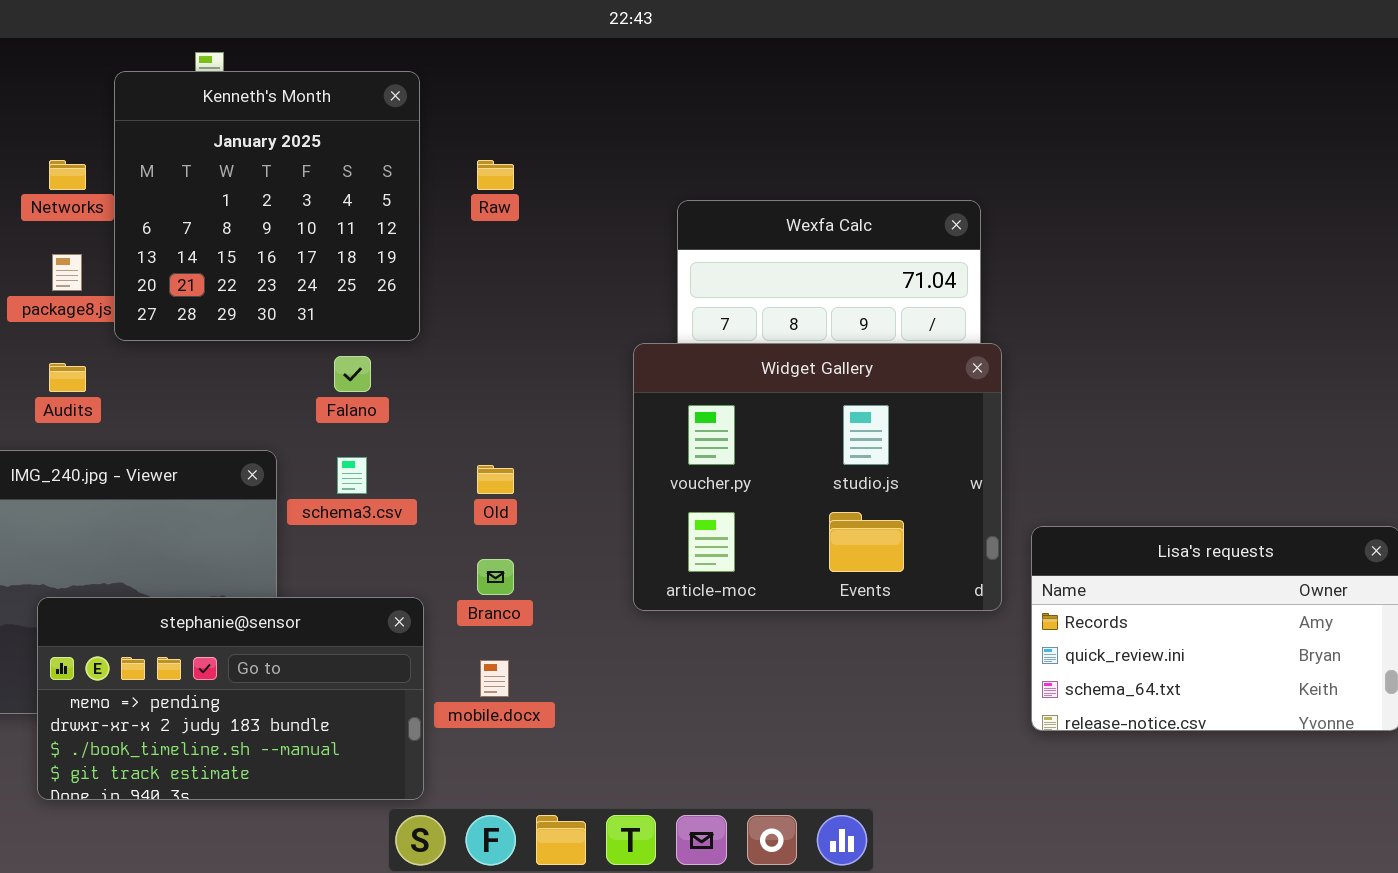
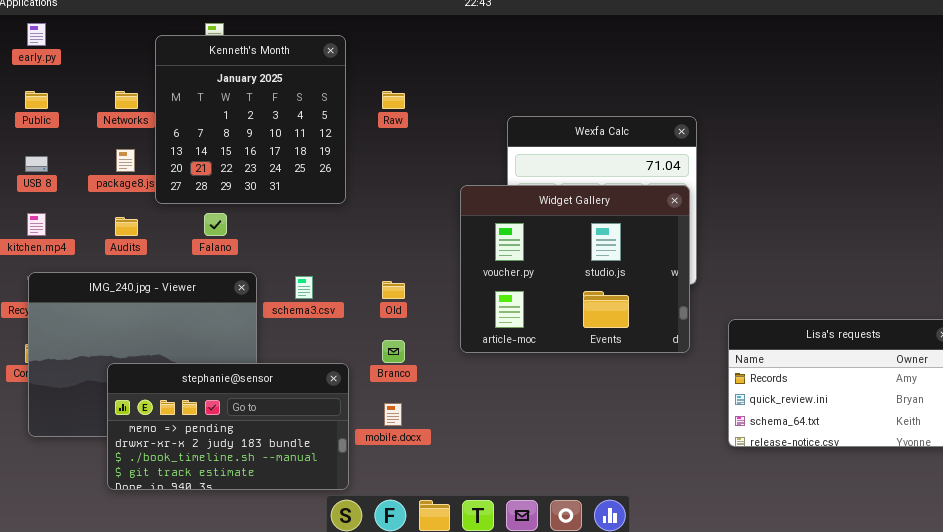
Widget Gallery: [633,343,1002,611] -> [460,185,690,353], moved
Falano: [334,356,371,392] -> [204,213,227,236], moved

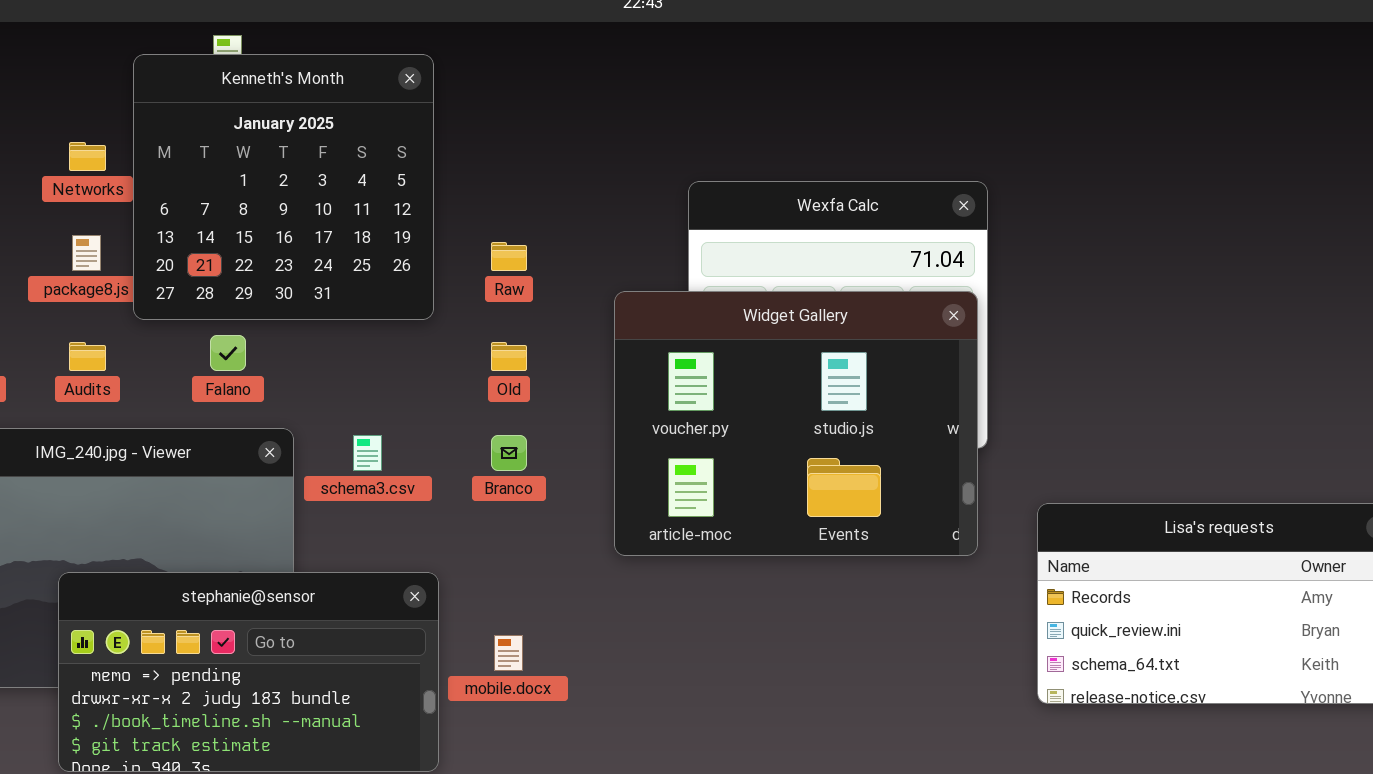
Raw: [382,91,405,109] -> [491,242,527,271], moved
Old: [382,281,405,299] -> [491,342,527,371], moved
Branco: [382,340,405,363] -> [491,435,527,471], moved

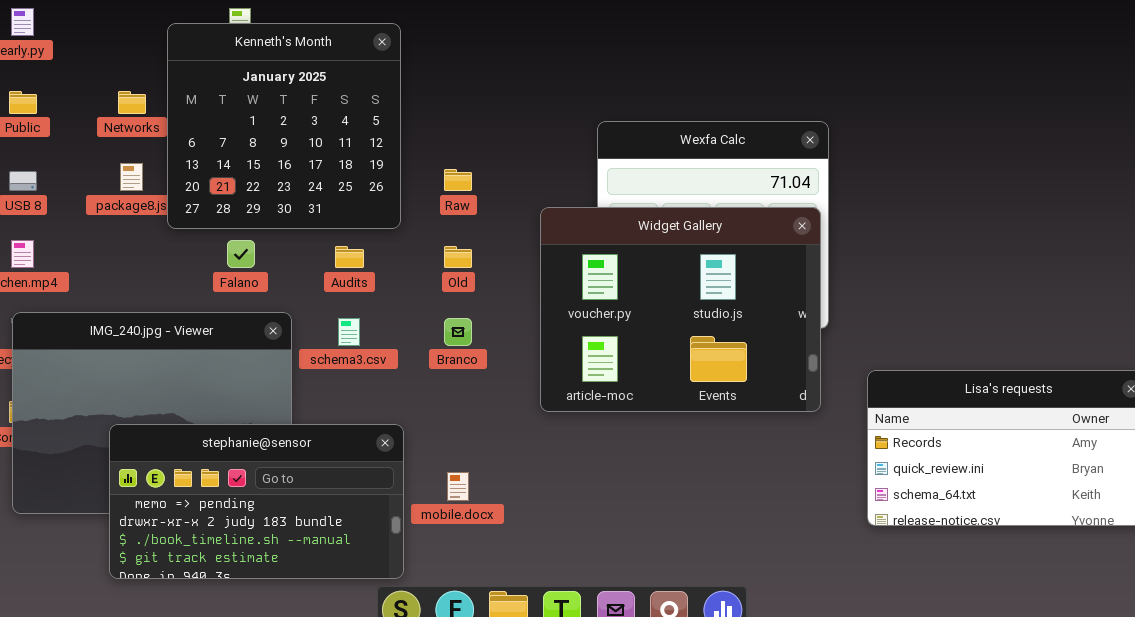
Audits: [69,342,106,371] -> [335,246,364,268], moved

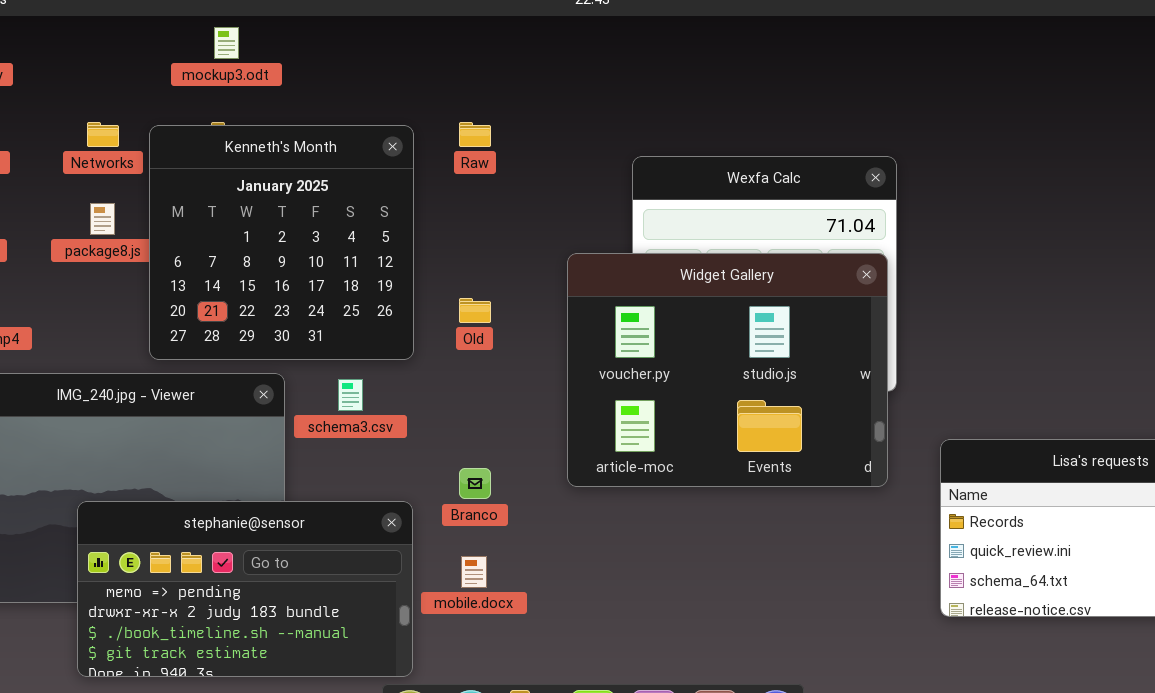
Kenneth's Month: [167,23,401,229] -> [149,125,414,360], moved
Raw: [444,169,472,191] -> [459,122,491,147], moved
Branco: [444,318,472,346] -> [459,468,491,499], moved

